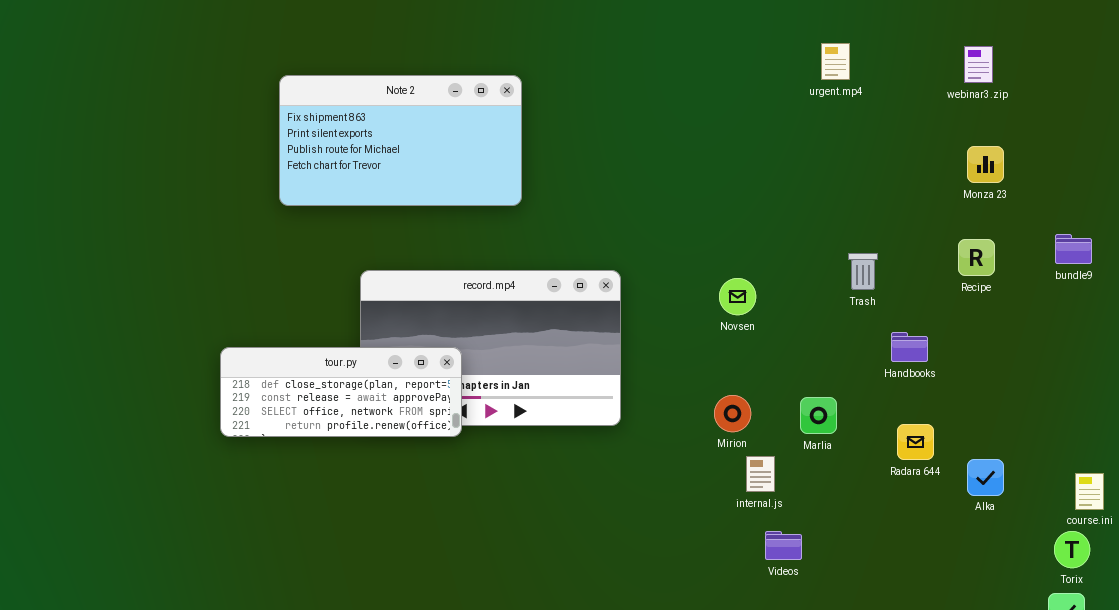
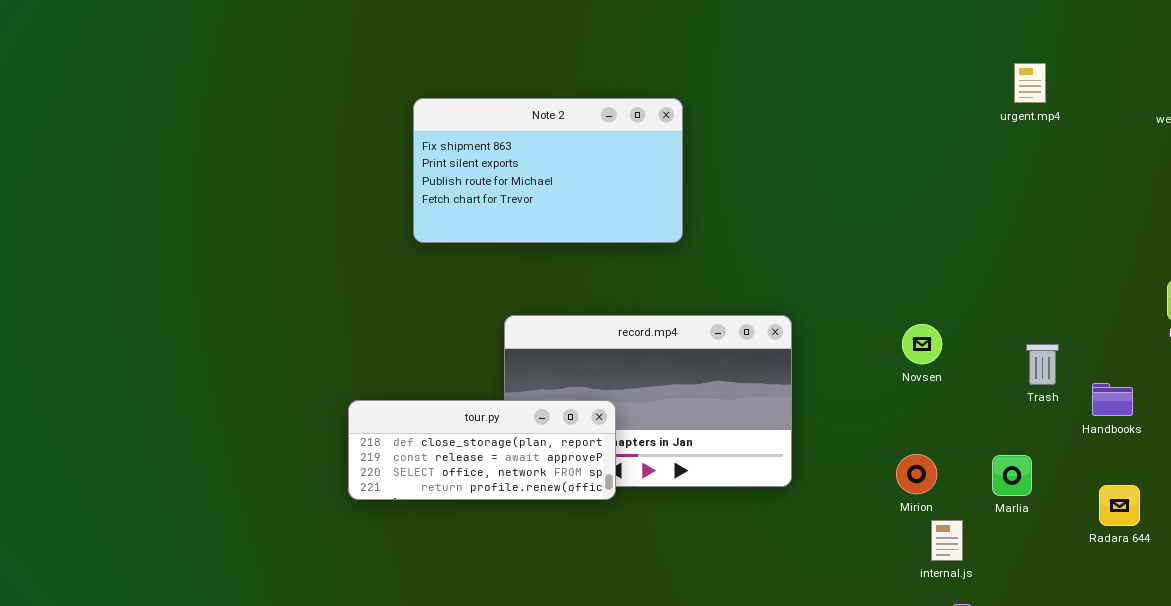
Trash: [848,253,878,290] -> [1026,344,1059,385], moved

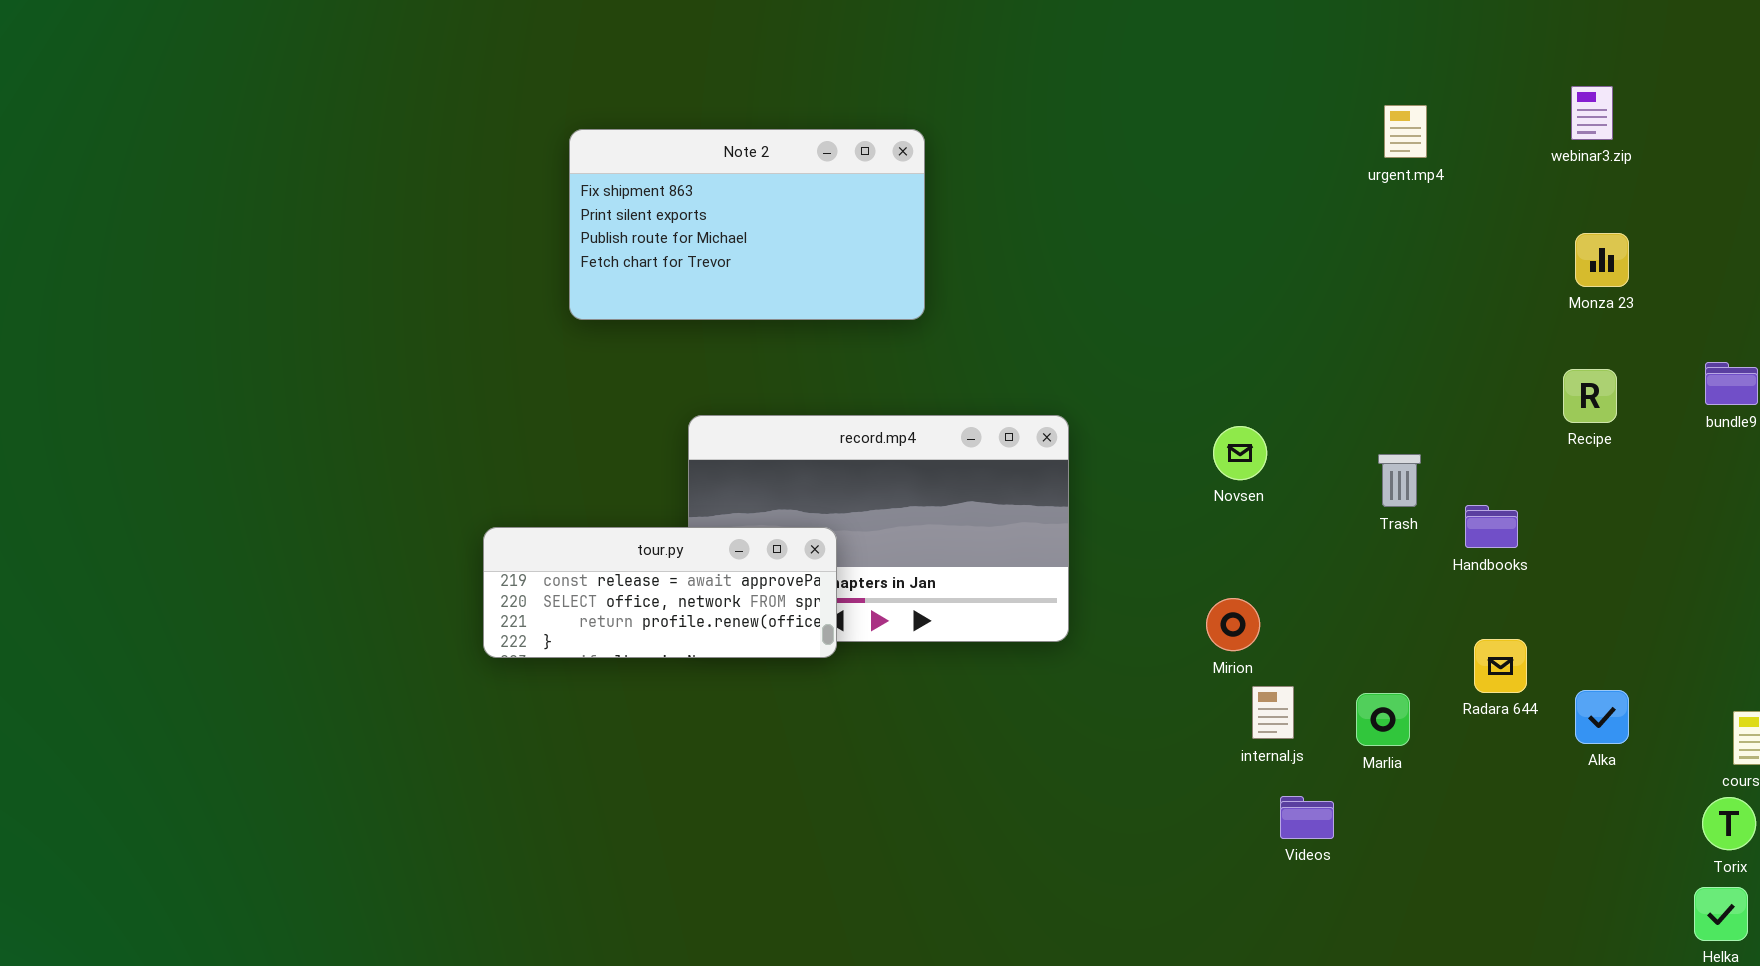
urgent.mp4: [1014,63,1046,103] -> [1384,105,1427,158], moved
tour.py: [348,400,616,500] -> [483,527,837,658], scrolled down 1 row
Marlia: [992,455,1032,496] -> [1356,693,1410,746], moved

